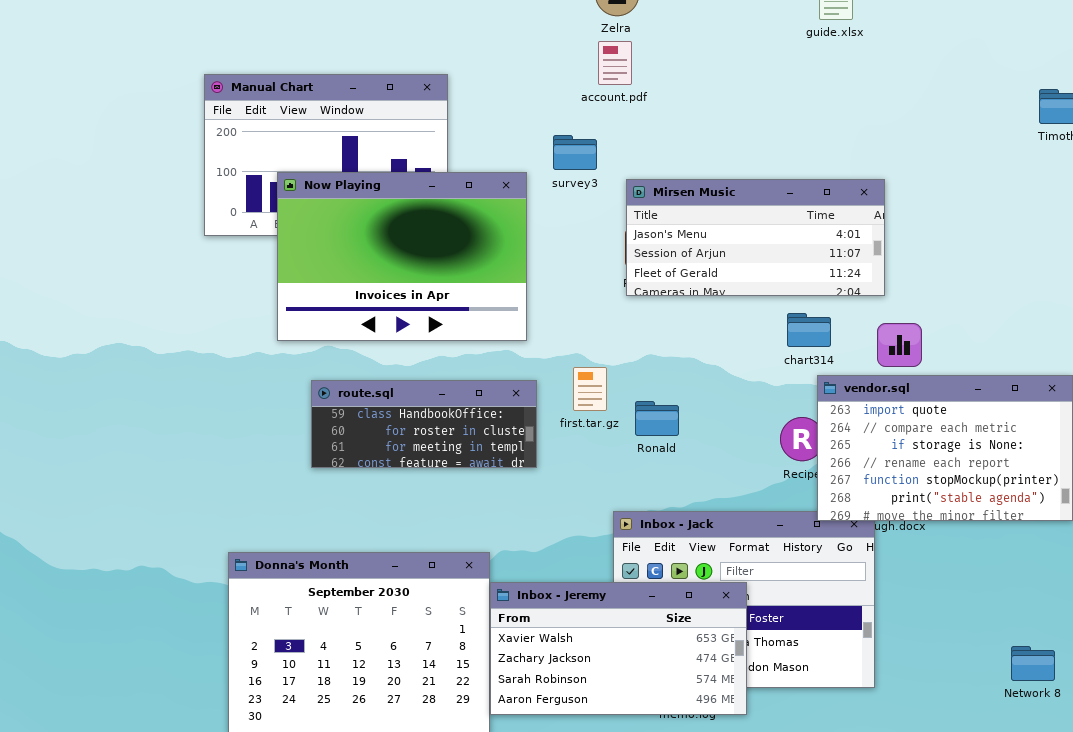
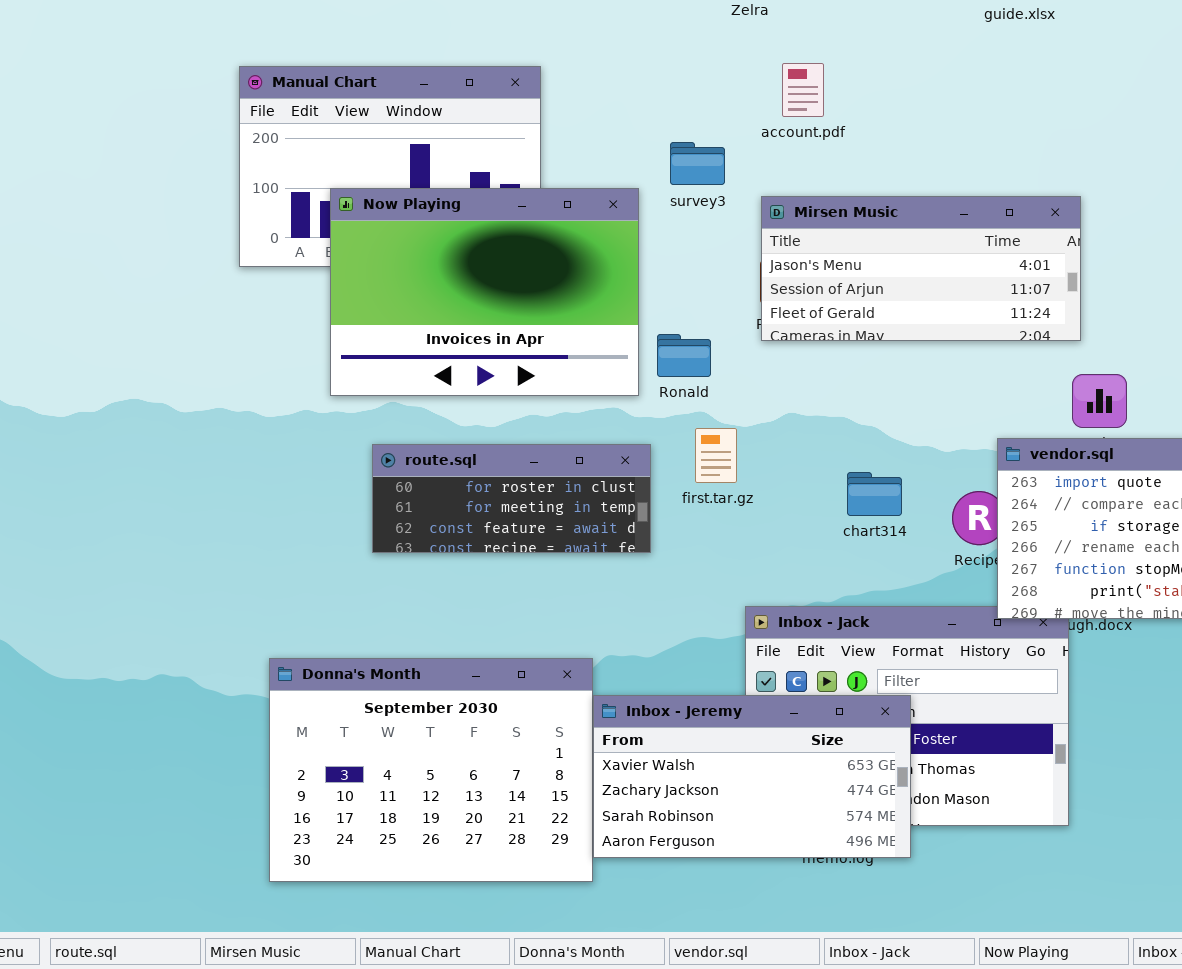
account.pdf: [598,41,632,85] -> [782,63,824,117], moved
chart314: [787,313,831,347] -> [847,472,902,516], moved
route.sql: [311,380,537,468] -> [372,444,651,553], scrolled down 1 row
Ronald: [635,401,679,436] -> [657,334,711,377], moved

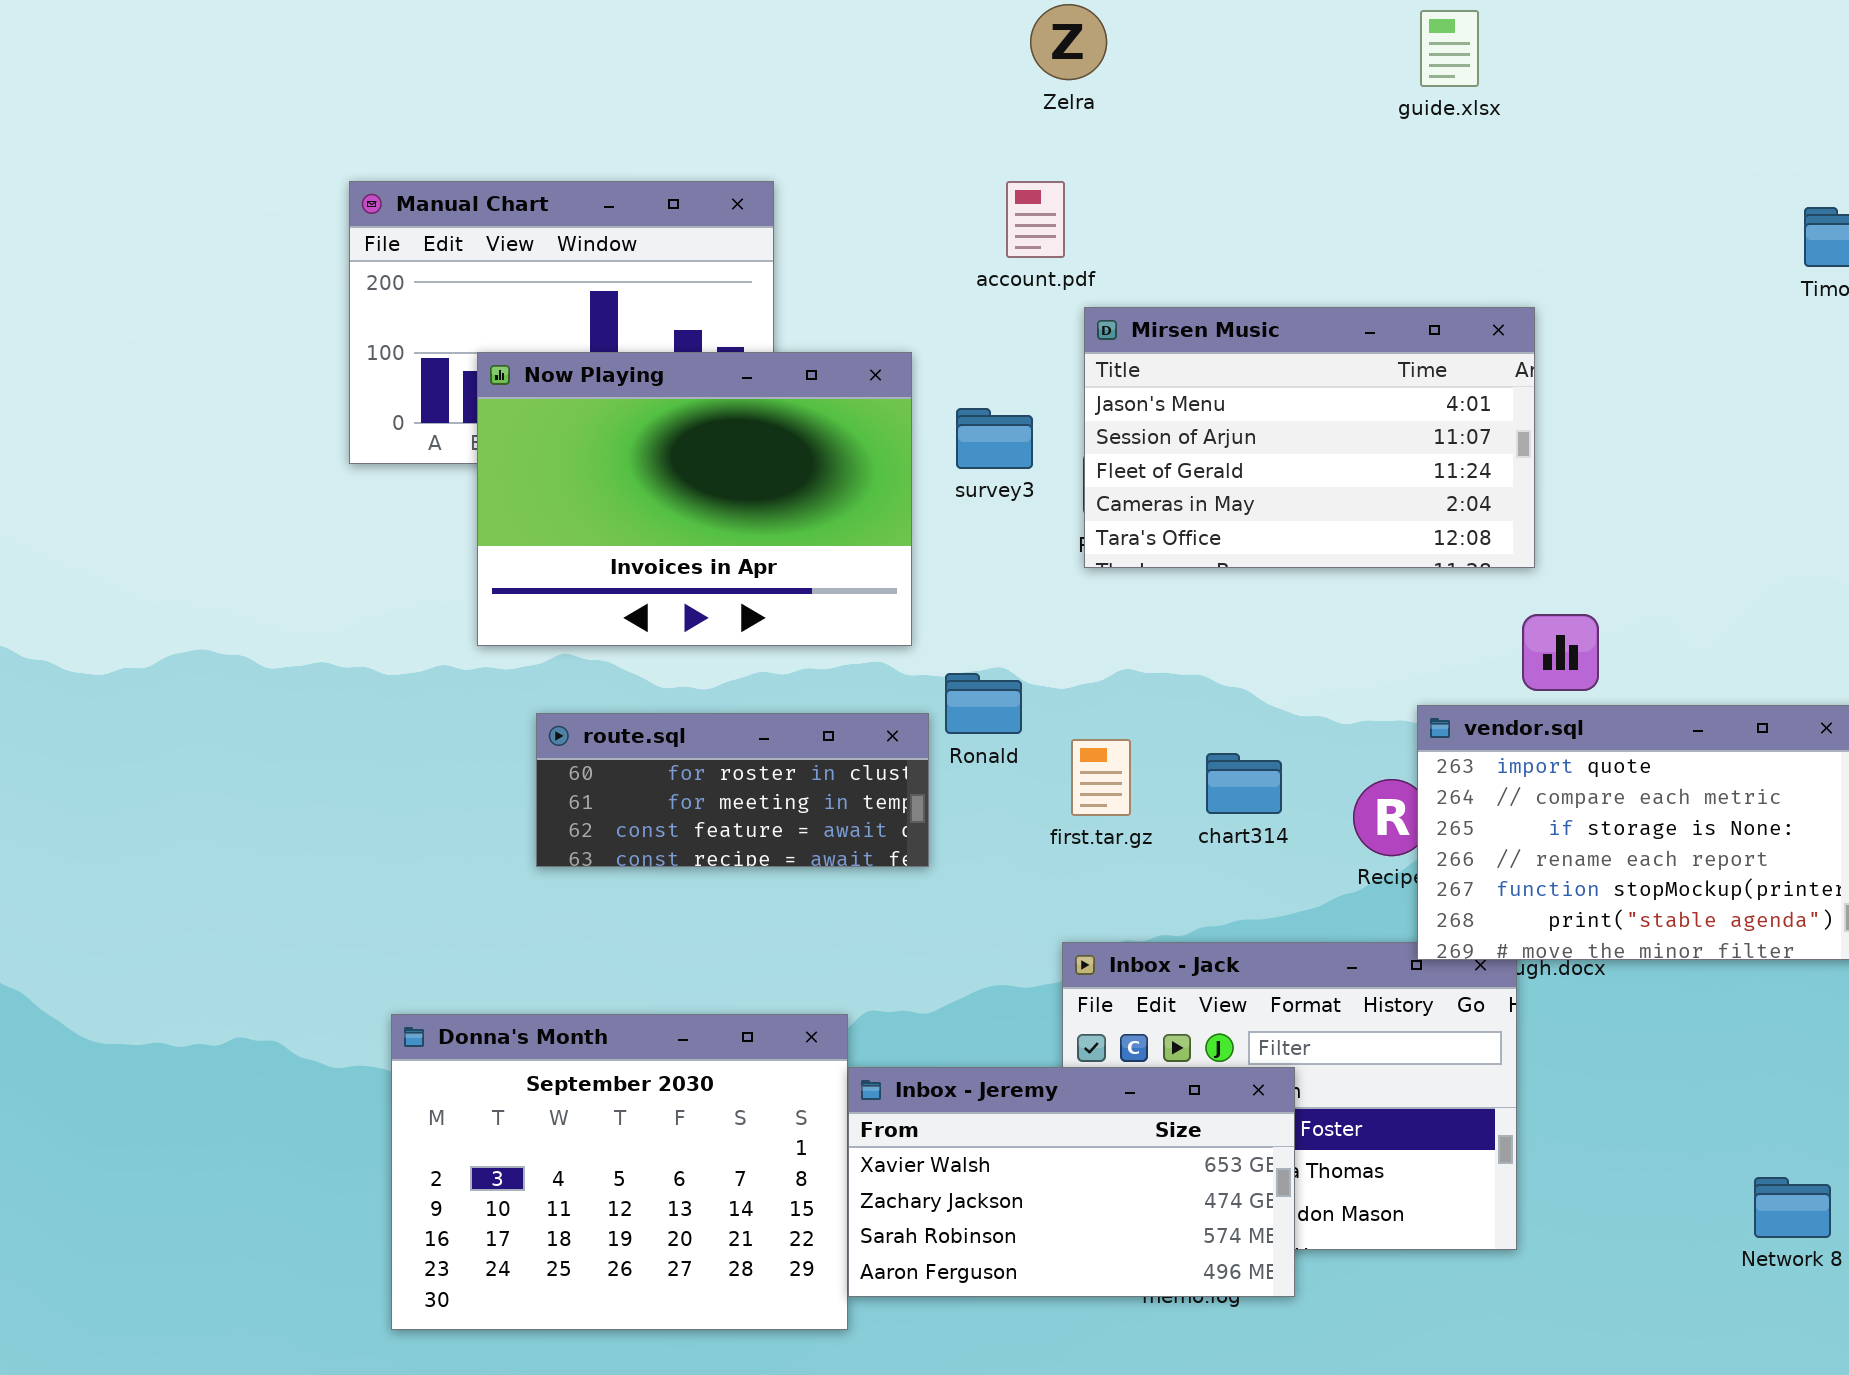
account.pdf: [782,63,824,117] -> [1006,181,1065,258], moved
survey3: [670,142,725,185] -> [956,408,1033,469], moved
Mirsen Music: [761,196,1081,341] -> [1084,307,1535,568], resized
Ronald: [657,334,711,377] -> [945,673,1022,734], moved
first.tar.gz: [695,428,737,483] -> [1071,739,1131,816], moved

